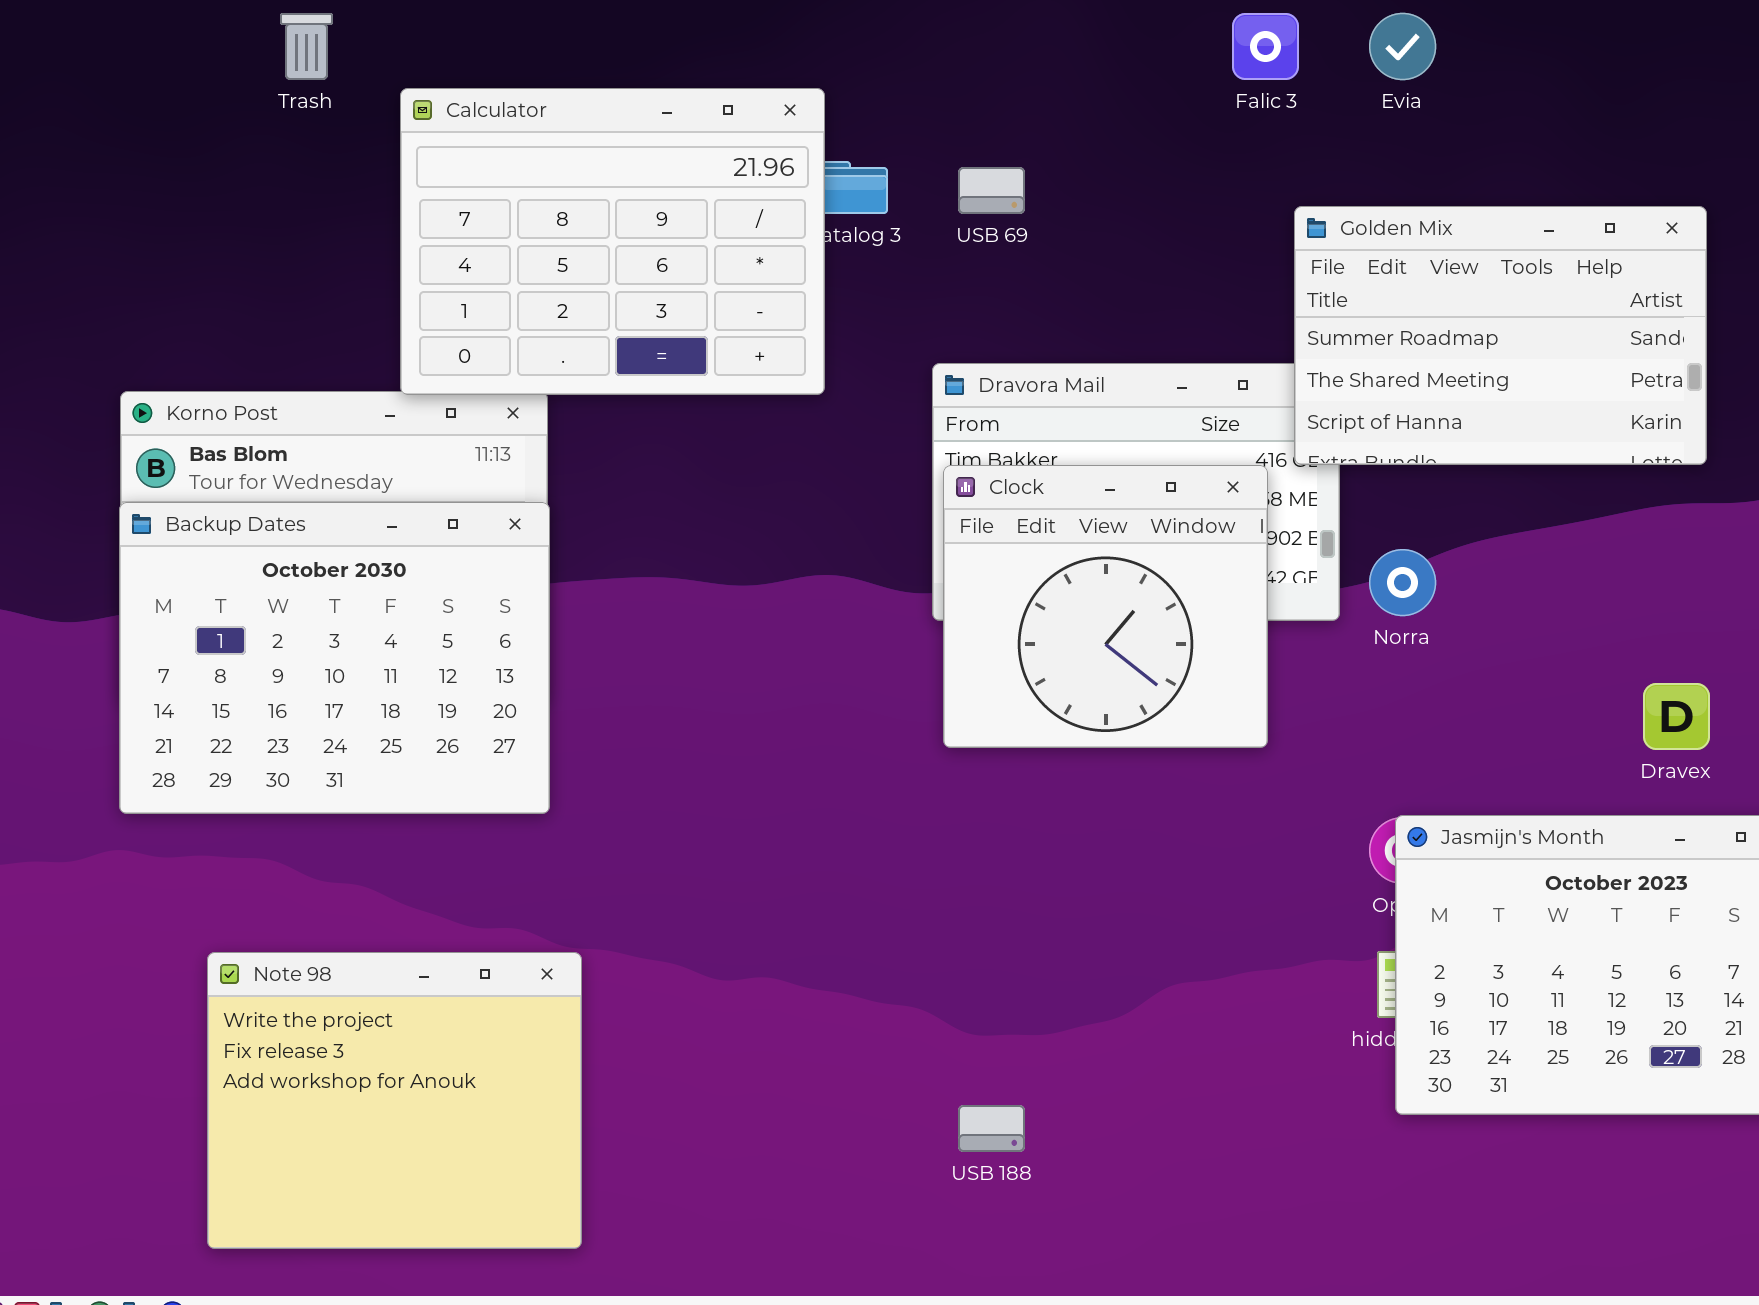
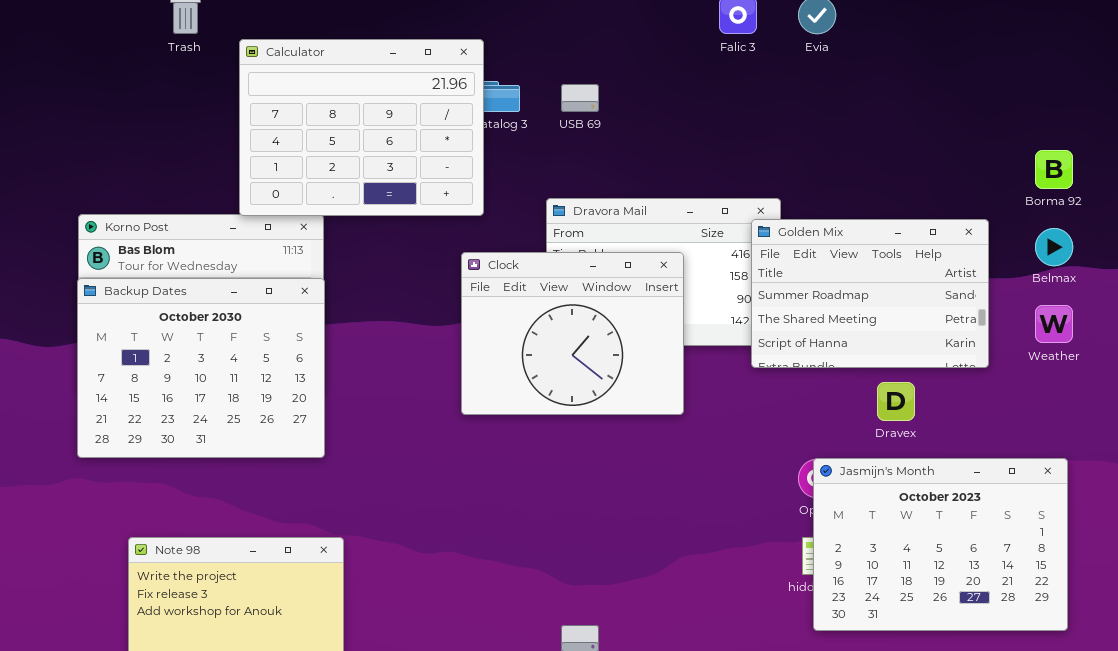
Golden Mix: [1294,206,1707,465] -> [751,219,989,368], moved
Clock: [943,465,1268,748] -> [461,252,684,415], moved, resized
Dravex: [1643,683,1710,750] -> [877,382,915,421], moved

